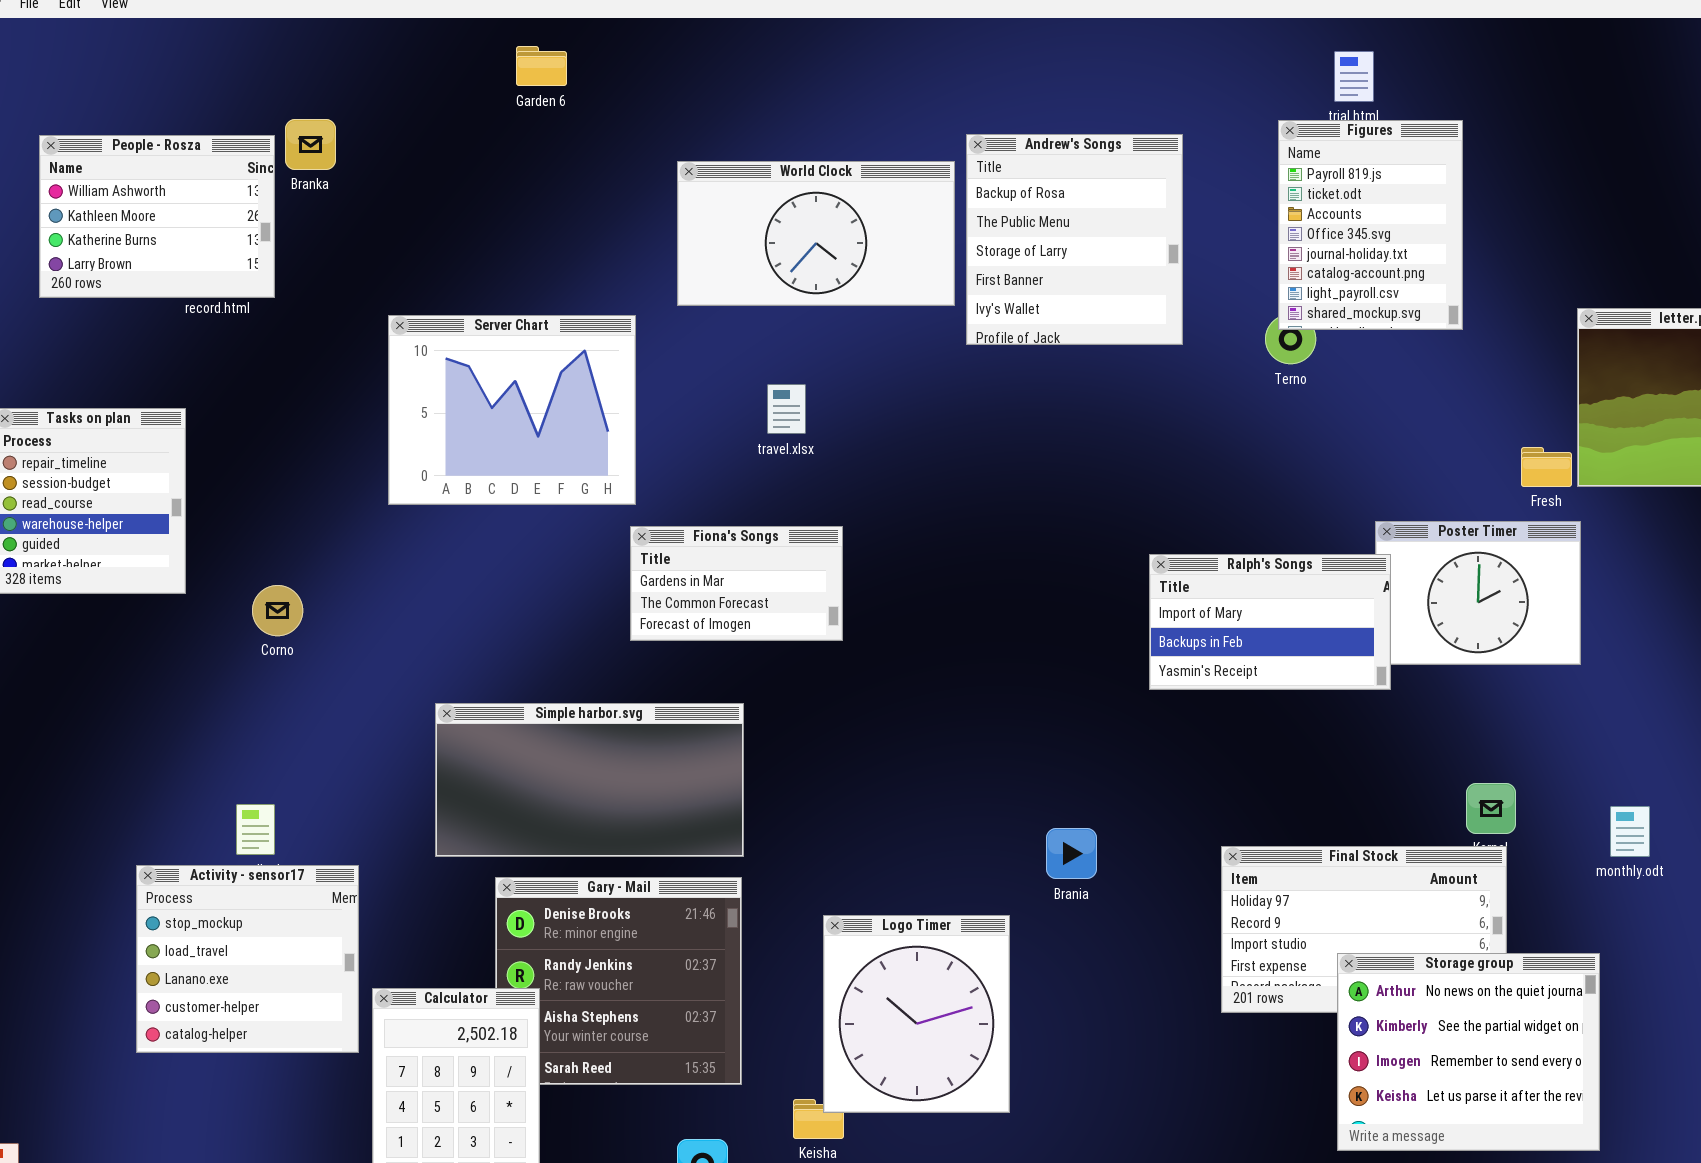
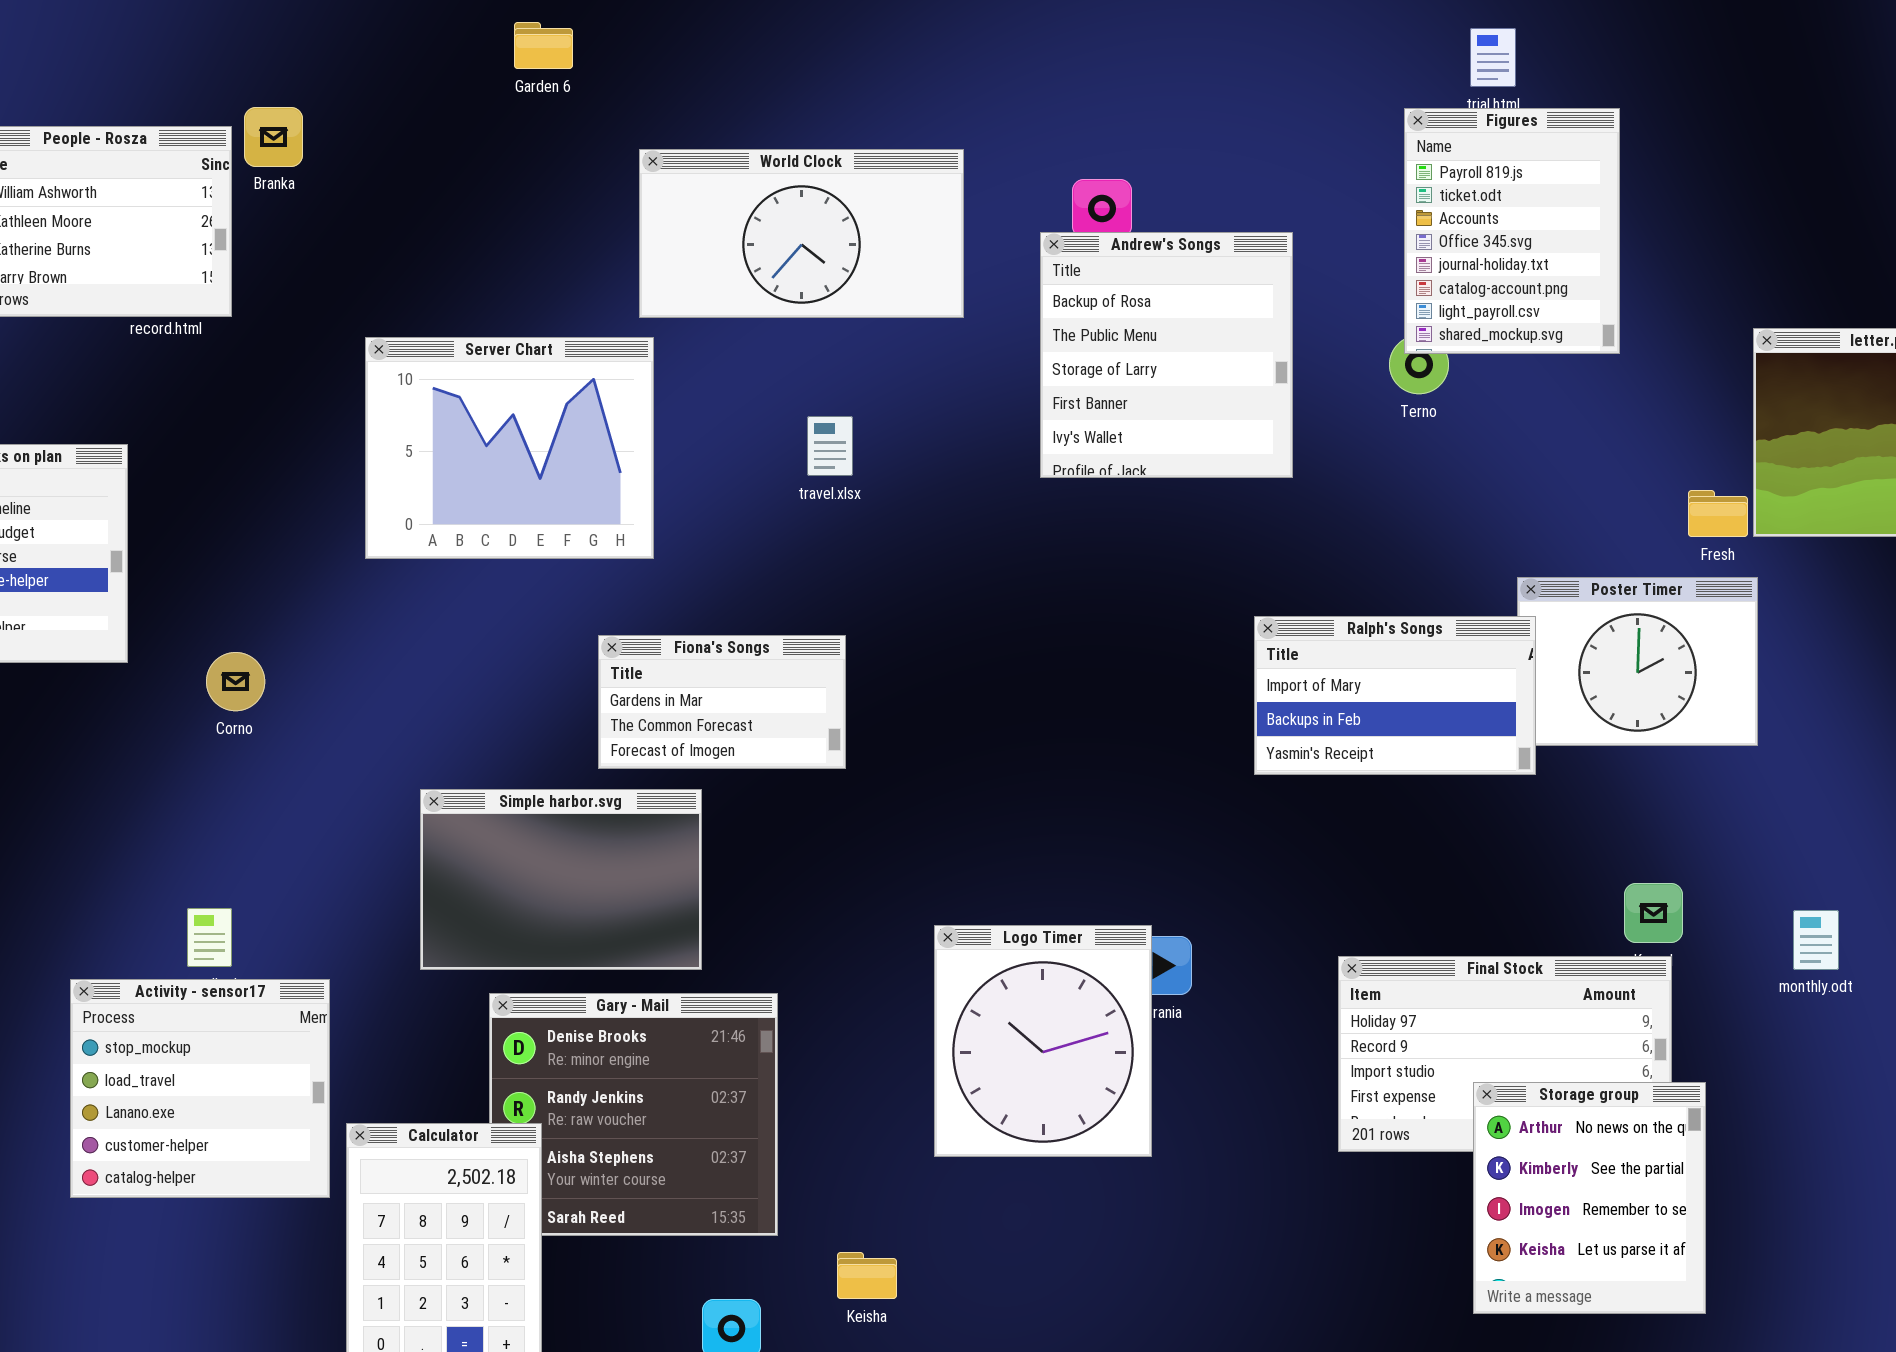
Andrew's Songs: [966,134,1183,345] -> [1040,232,1293,478], moved
World Clock: [677,161,955,306] -> [639,149,964,318], moved
Fiona's Songs: [630,526,843,641] -> [598,635,846,769], moved
Simple harbor.svg: [435,703,744,857] -> [420,789,702,970], resized
Logo Timer: [823,915,1010,1113] -> [934,925,1152,1157], moved
Storage group: [1337,953,1600,1151] -> [1473,1082,1706,1314], resized

